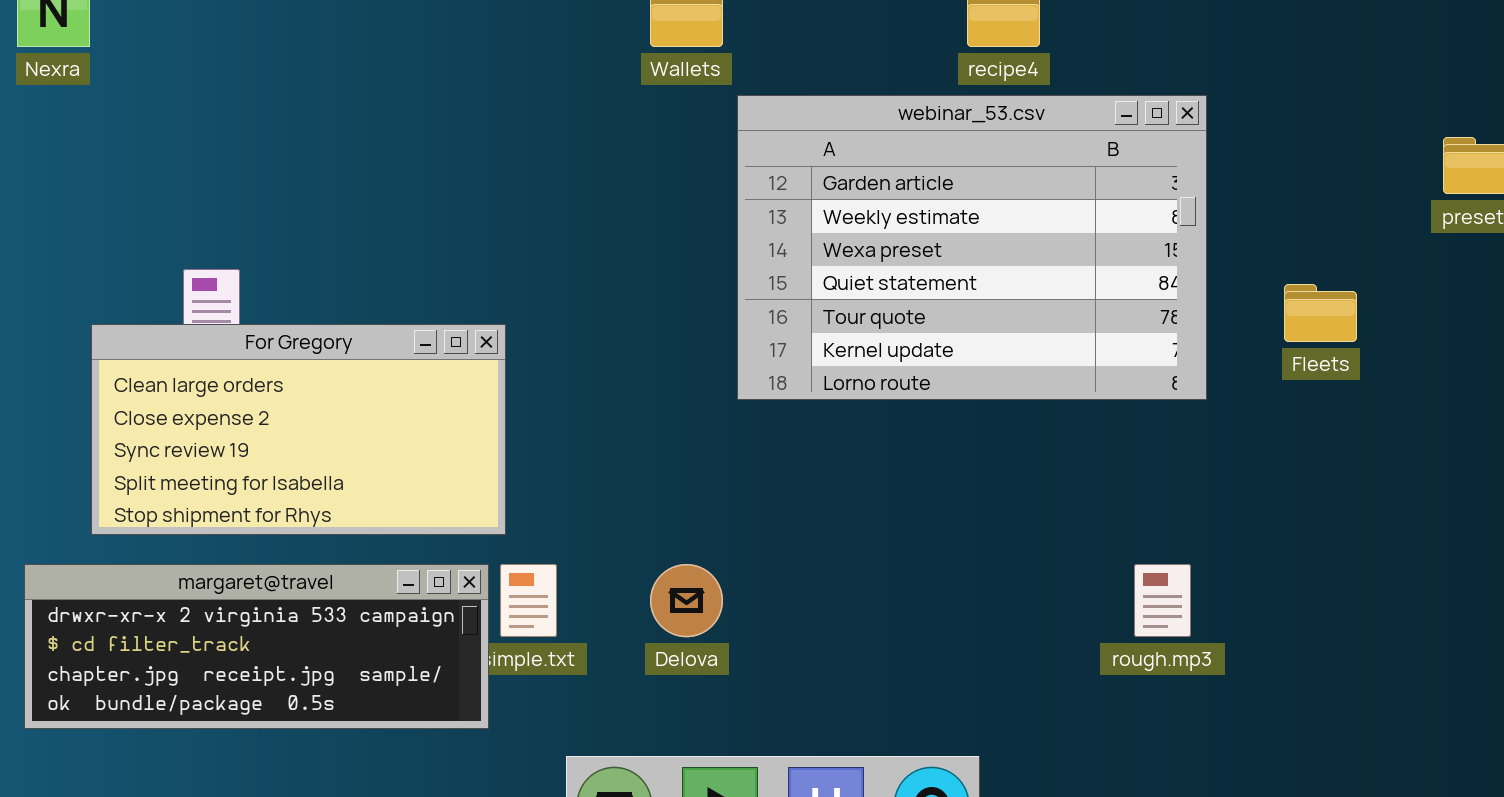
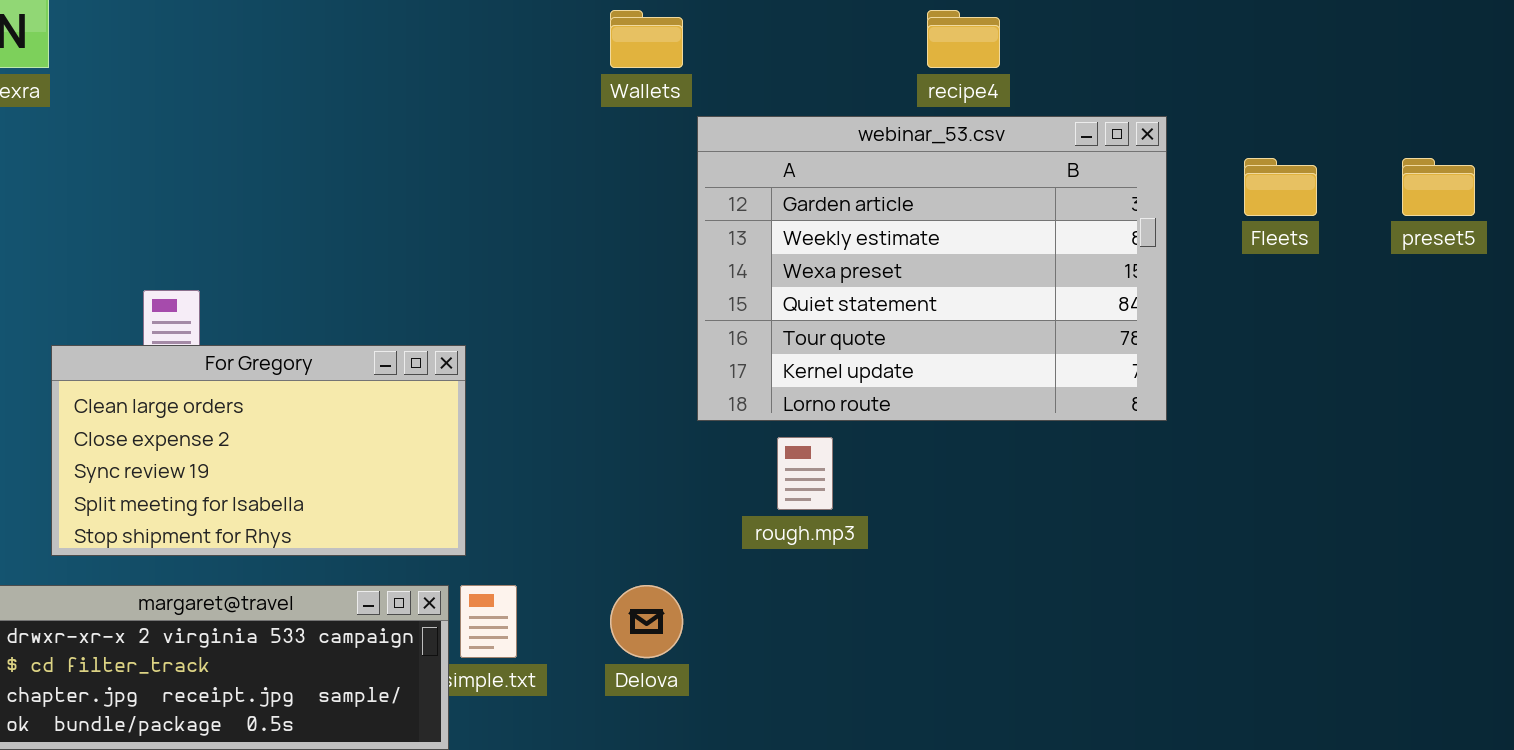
Fleets: [1284,284,1357,342] -> [1244,158,1317,216], moved
rough.mp3: [1134,564,1191,637] -> [777,437,833,510], moved

